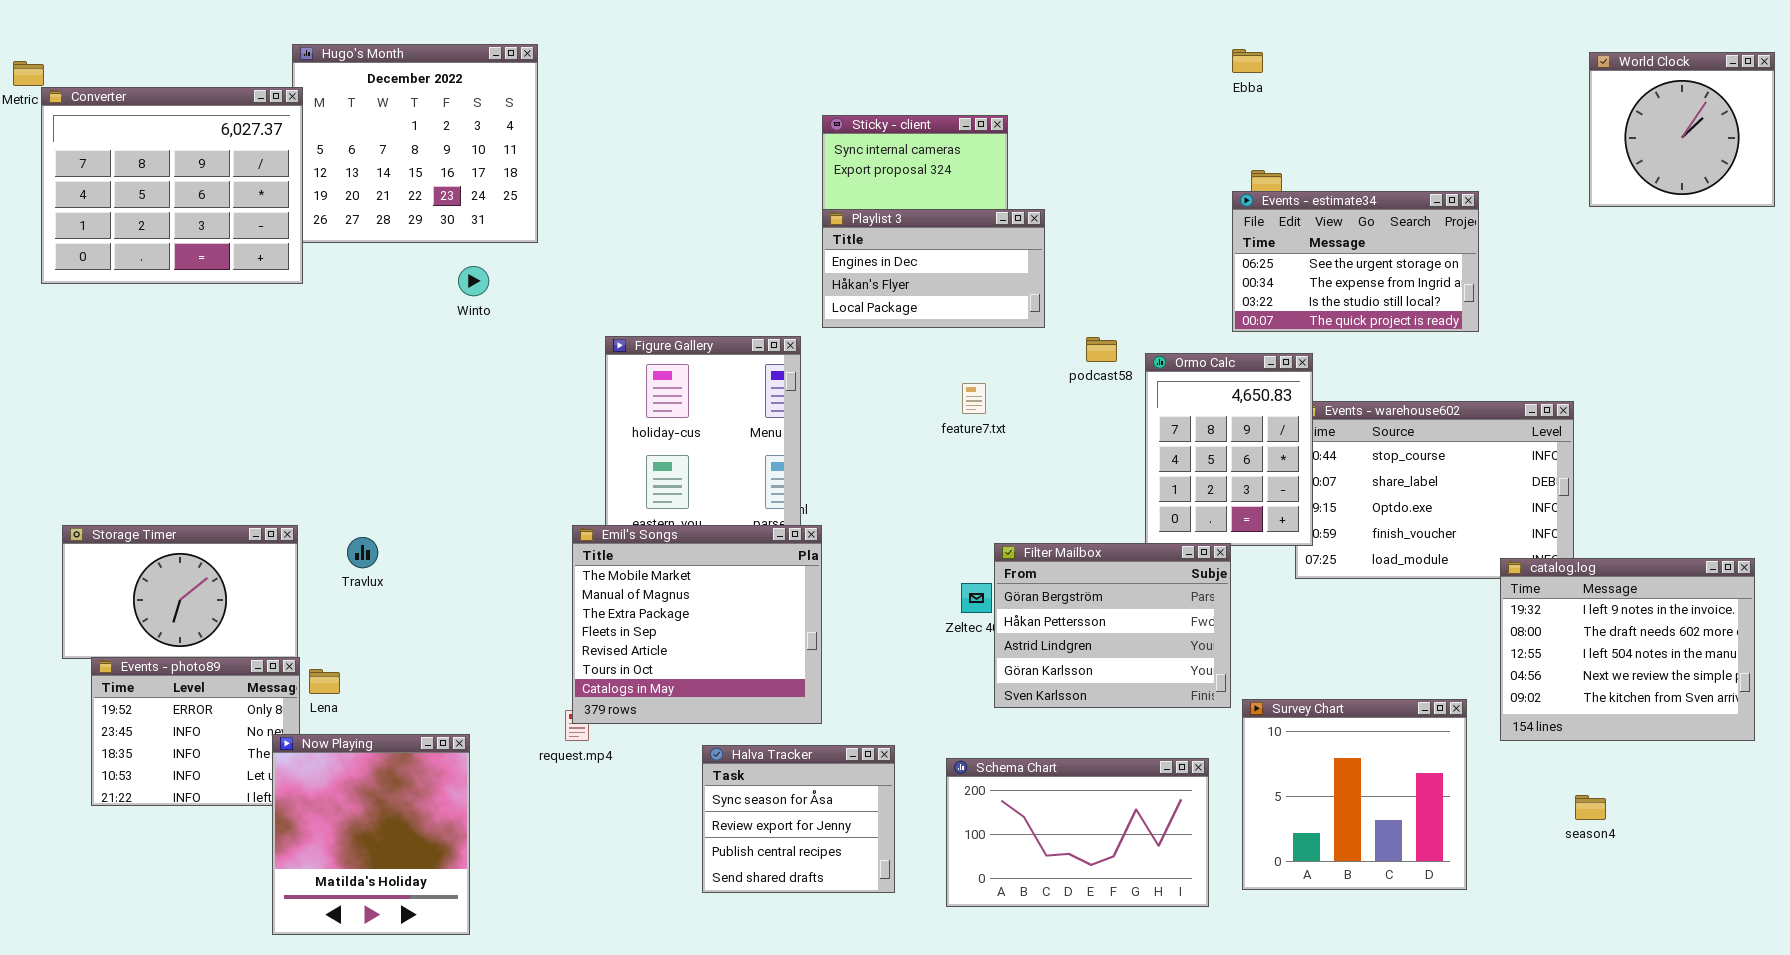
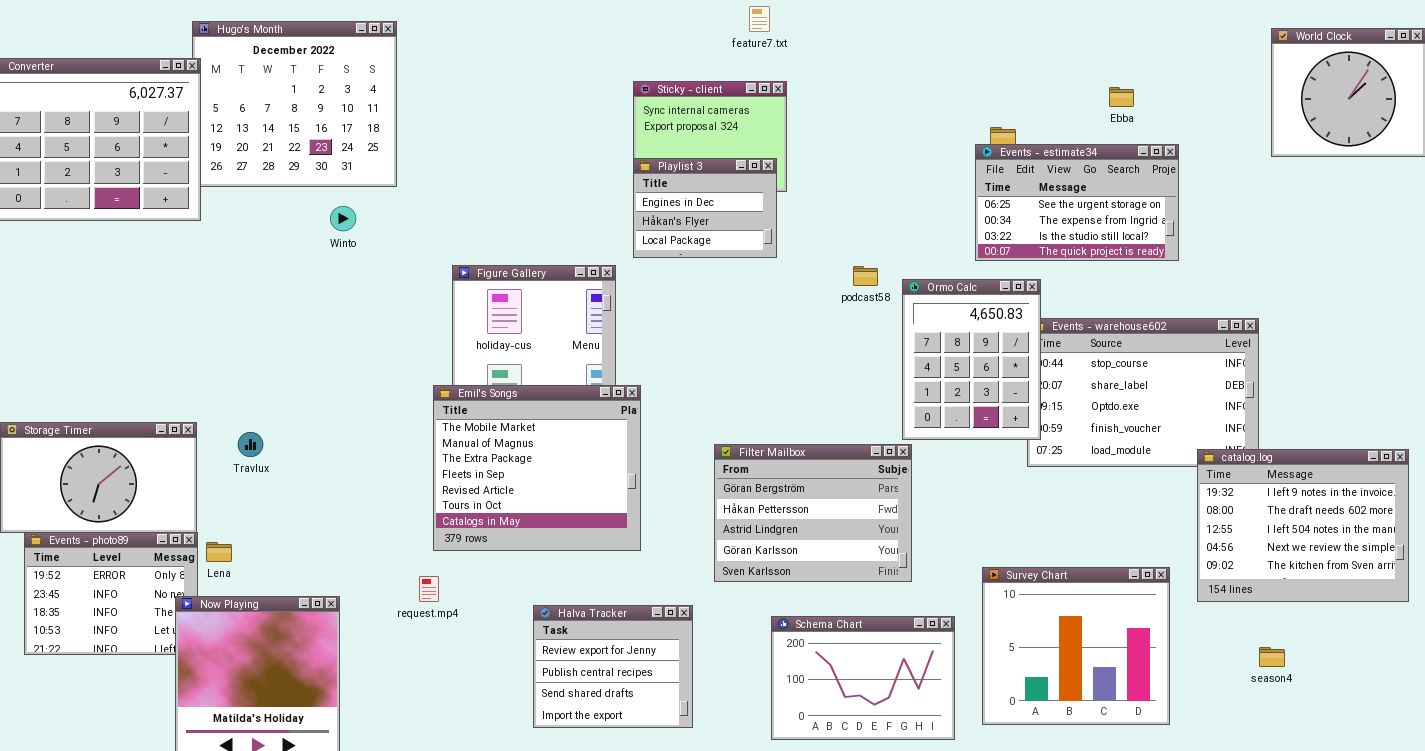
Ebba: [1232,49,1263,73] -> [1109,87,1134,107], moved
Playlist 3: [822,209,1045,328] -> [633,158,777,258], resized
feature7.txt: [962,383,986,414] -> [749,6,770,32], moved
Emil's Songs: [572,525,822,724] -> [433,385,641,551], moved
Filter Mailbox: [994,543,1231,708] -> [714,444,912,582], moved
Halva Tracker: [702,745,895,893] -> [533,605,693,728], scrolled down 1 row
Schema Chart: [946,758,1209,907] -> [771,616,955,740], resized

